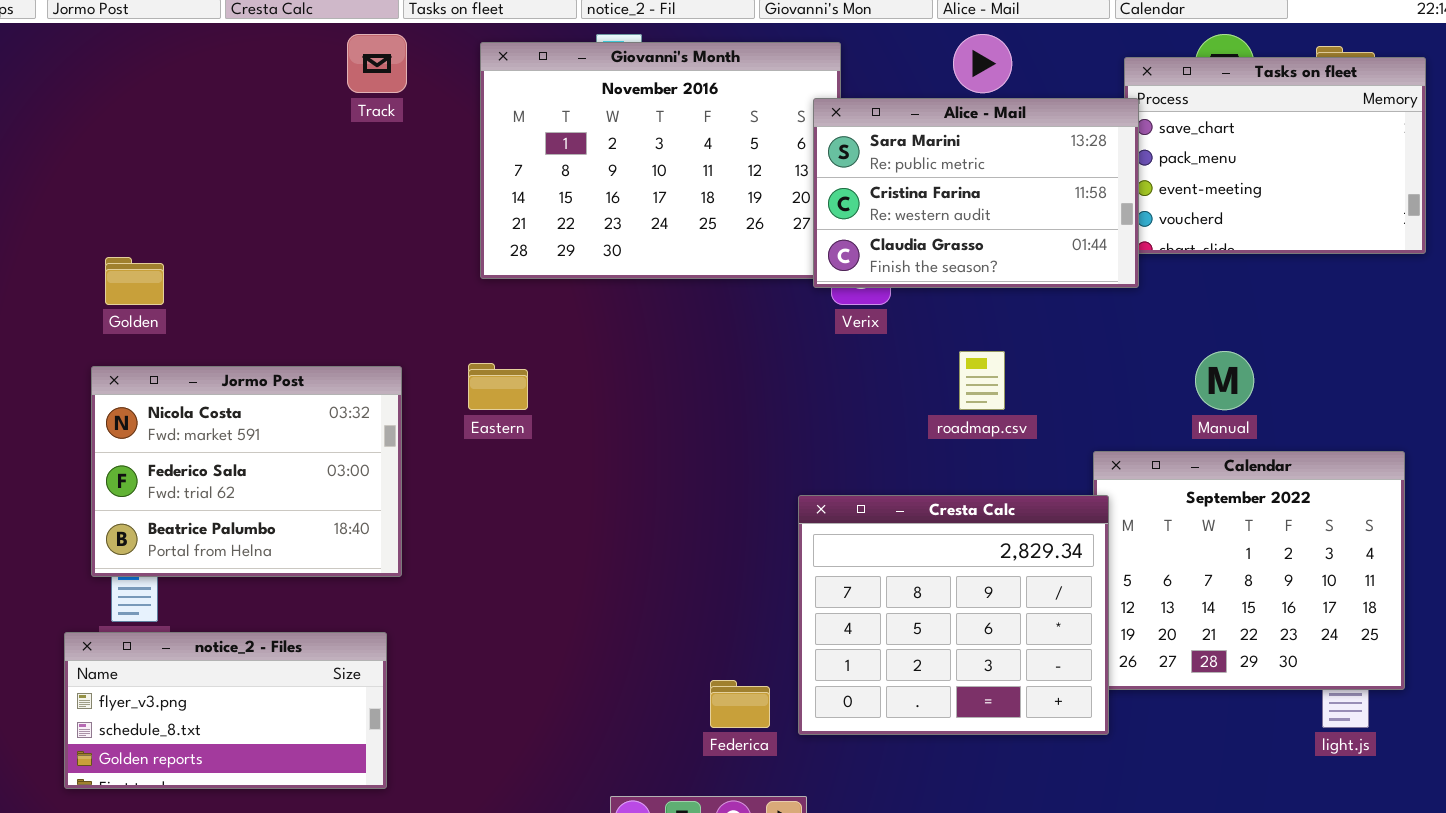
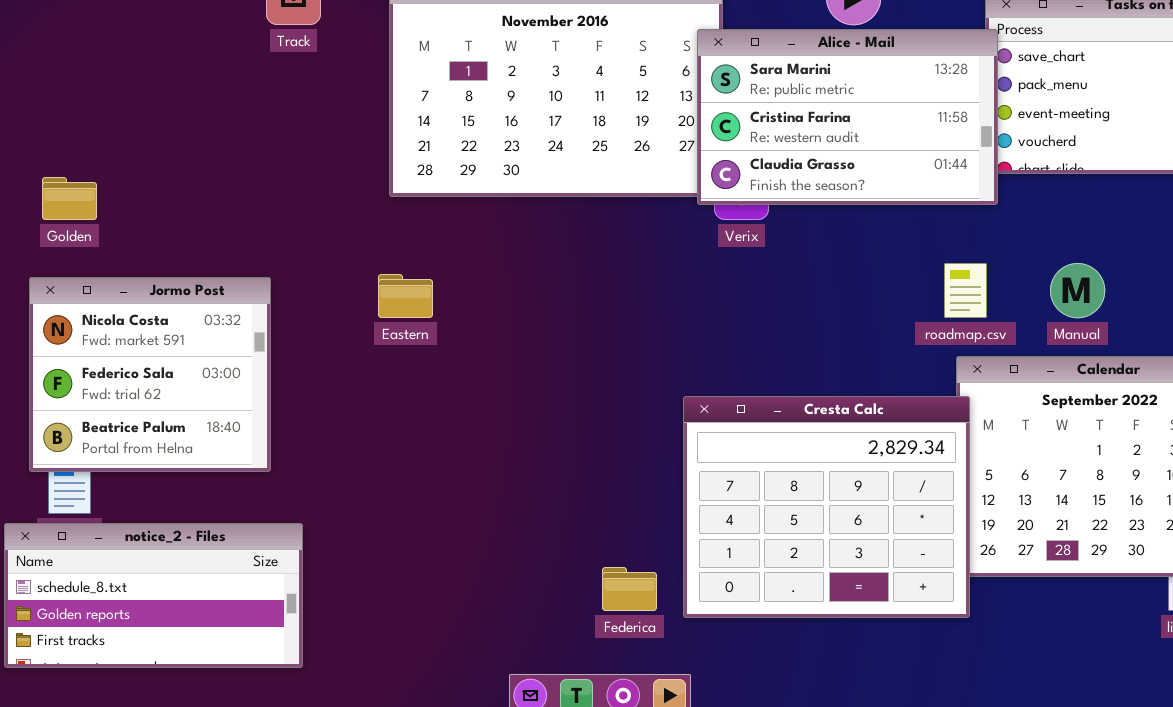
roadmap.csv: [959,351,1005,410] -> [944,263,987,318], moved
Jormo Post: [91,366,402,577] -> [29,277,271,472], resized
notice_2 - Files: [64,632,387,789] -> [4,523,303,668], scrolled down 1 row

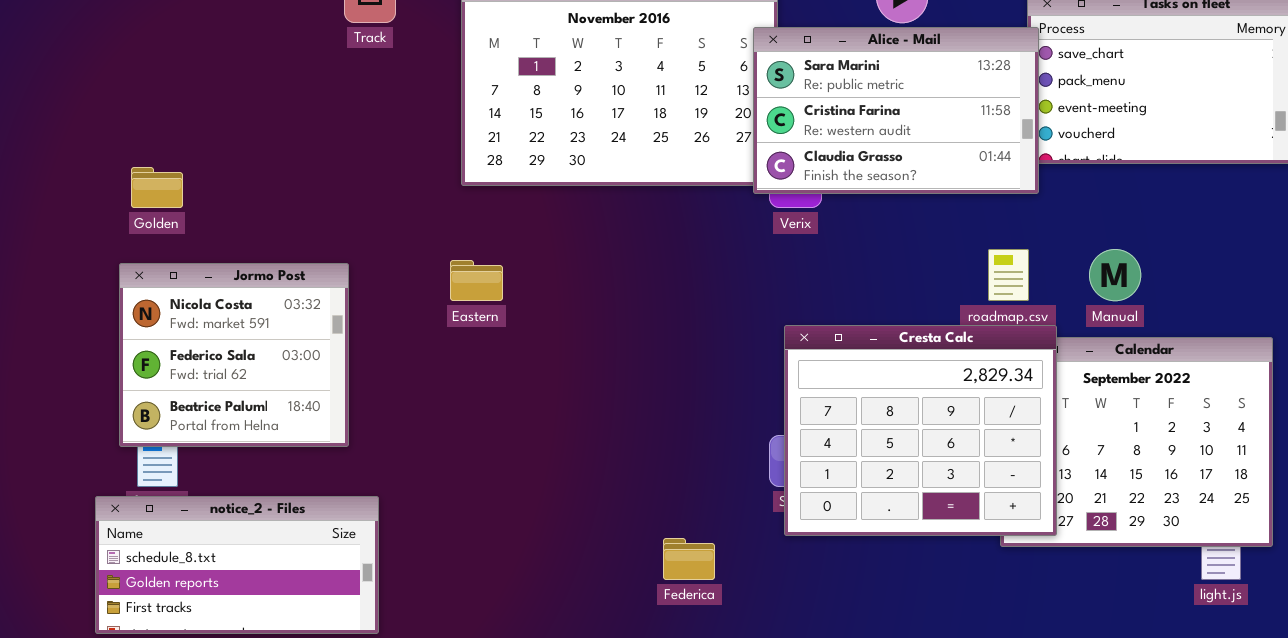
Cresta Calc: [683,396,970,618] -> [784,325,1057,536], moved

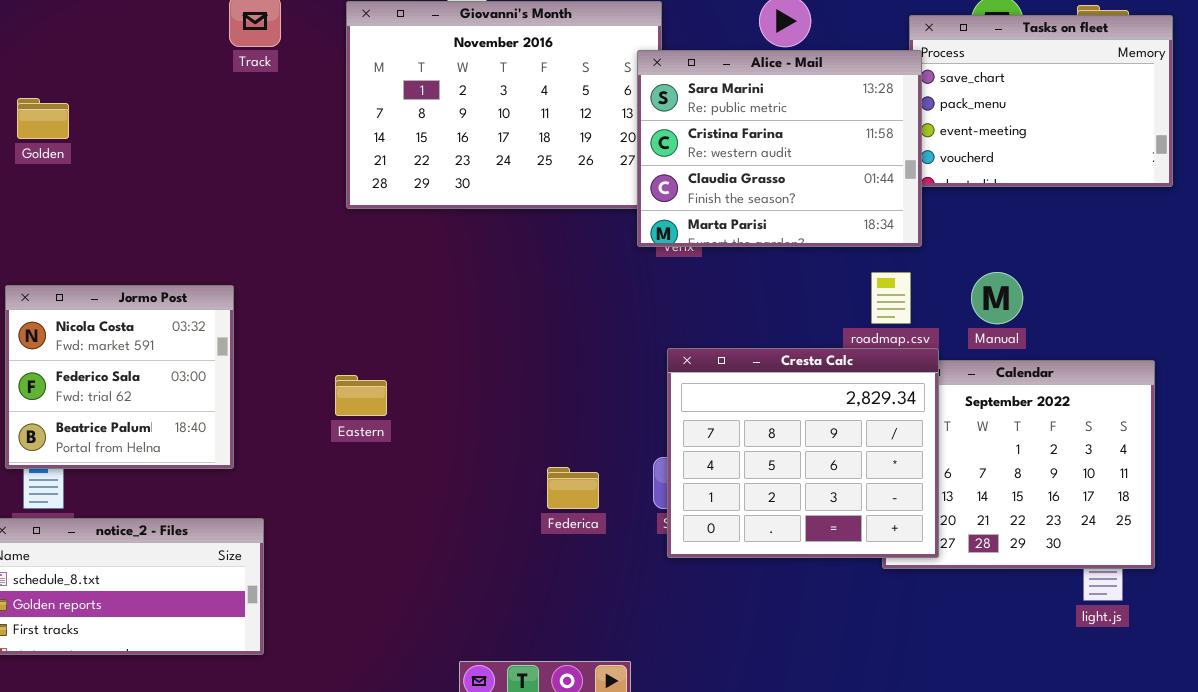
Alice - Mail: [753,27,1039,194] -> [637,50,922,247], resized
Golden: [131,167,183,208] -> [17,98,69,139], moved
Eastern: [450,260,503,301] -> [335,375,387,416], moved
Federica: [663,538,715,580] -> [547,467,599,509], moved

